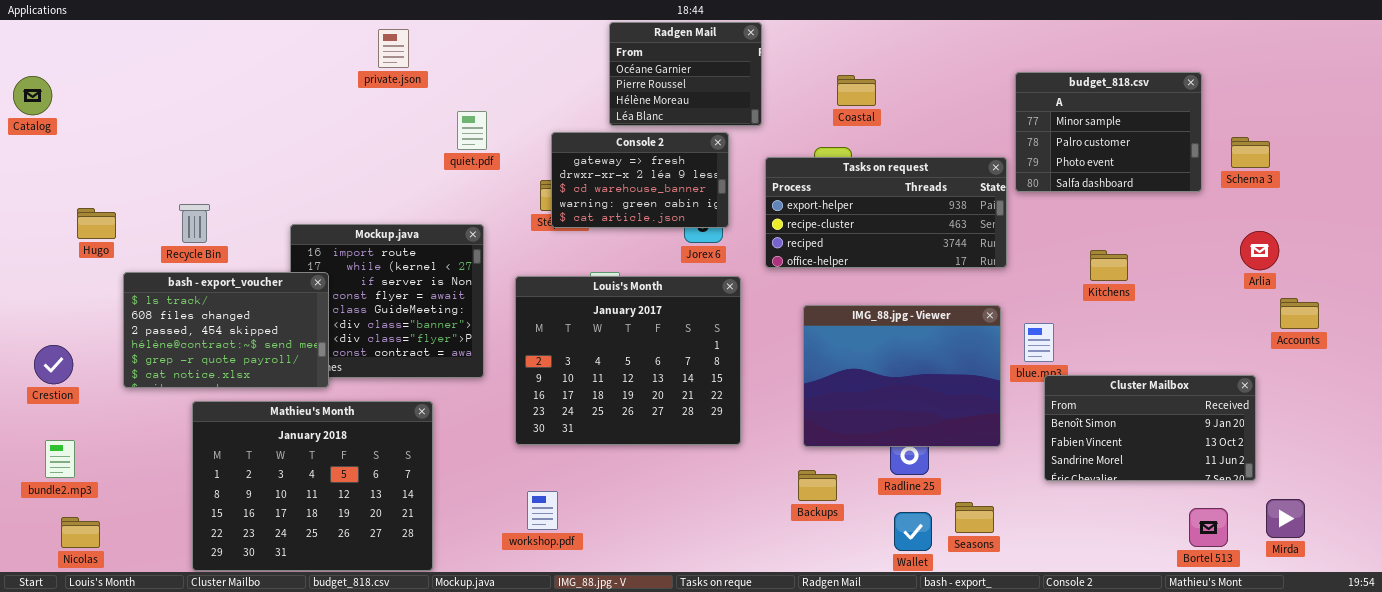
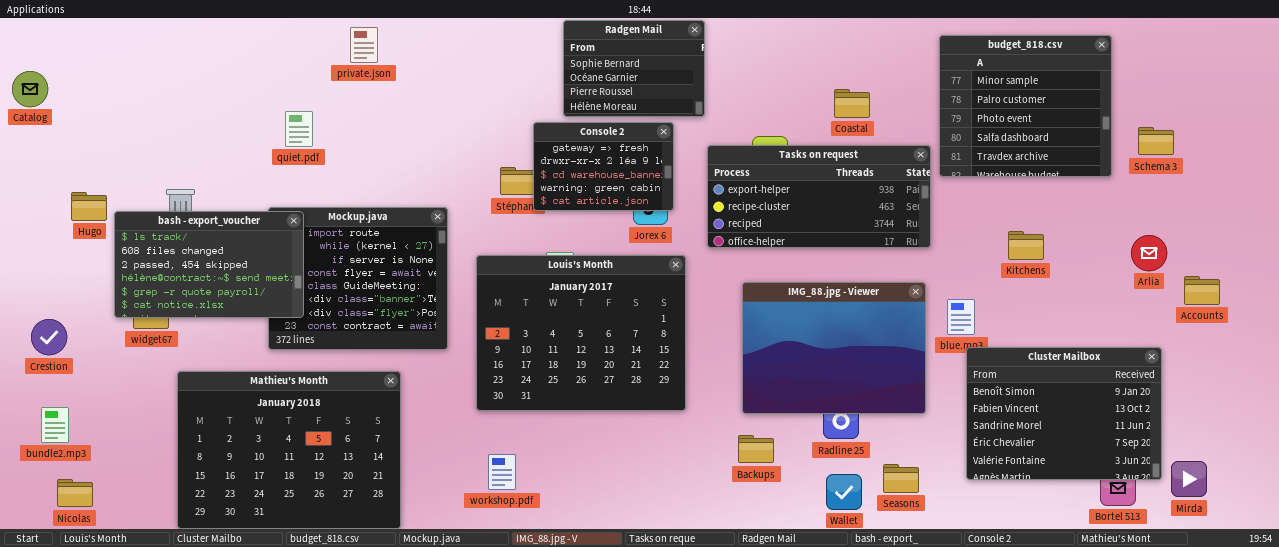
Radgen Mail: [609,22,762,126] -> [563,20,705,117], scrolled up 1 row
budget_818.csv: [1015,72,1202,192] -> [939,35,1112,177], resized
Coastal: [837,75,876,106] -> [834,89,870,118], moved
quiet.pdf: [457,111,487,150] -> [285,111,313,147], moved
Console 2: [551,132,729,228] -> [533,122,674,211], resized
Arlia: [1240,231,1279,270] -> [1131,235,1167,271], moved
bash - export_voucher: [123,272,329,388] -> [114,211,304,318], moved
Cluster Mailbox: [1044,375,1256,481] -> [966,347,1162,480], resized

